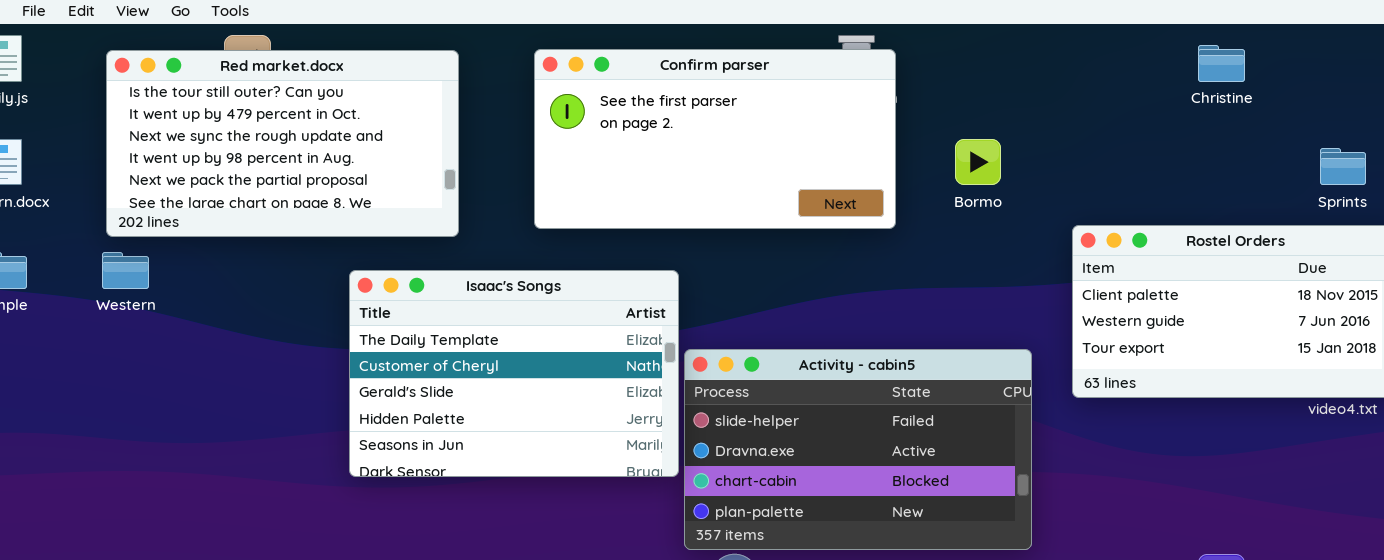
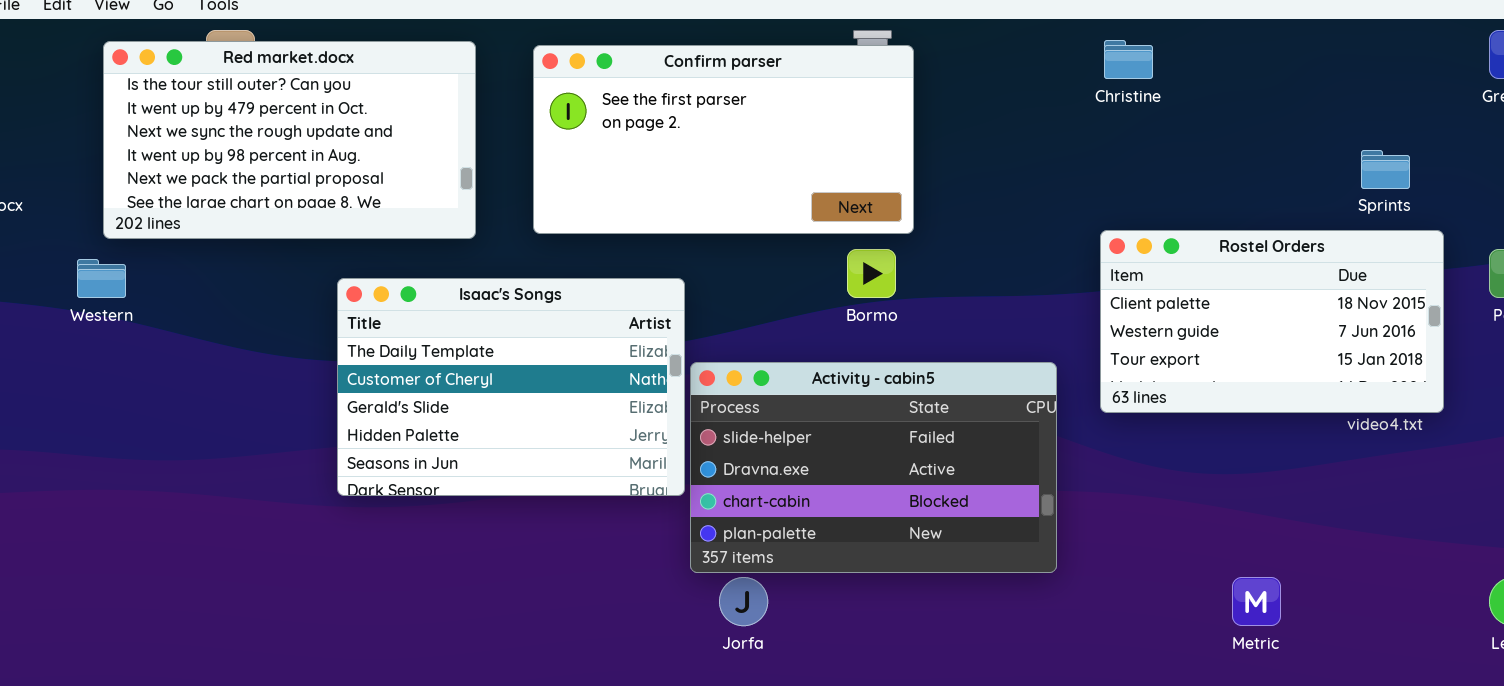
Christine: [1198,45,1245,82] -> [1104,40,1153,79], moved
Red market.docx: [106,50,459,237] -> [103,41,476,239], moved
Bormo: [955,139,1001,185] -> [847,249,896,298], moved

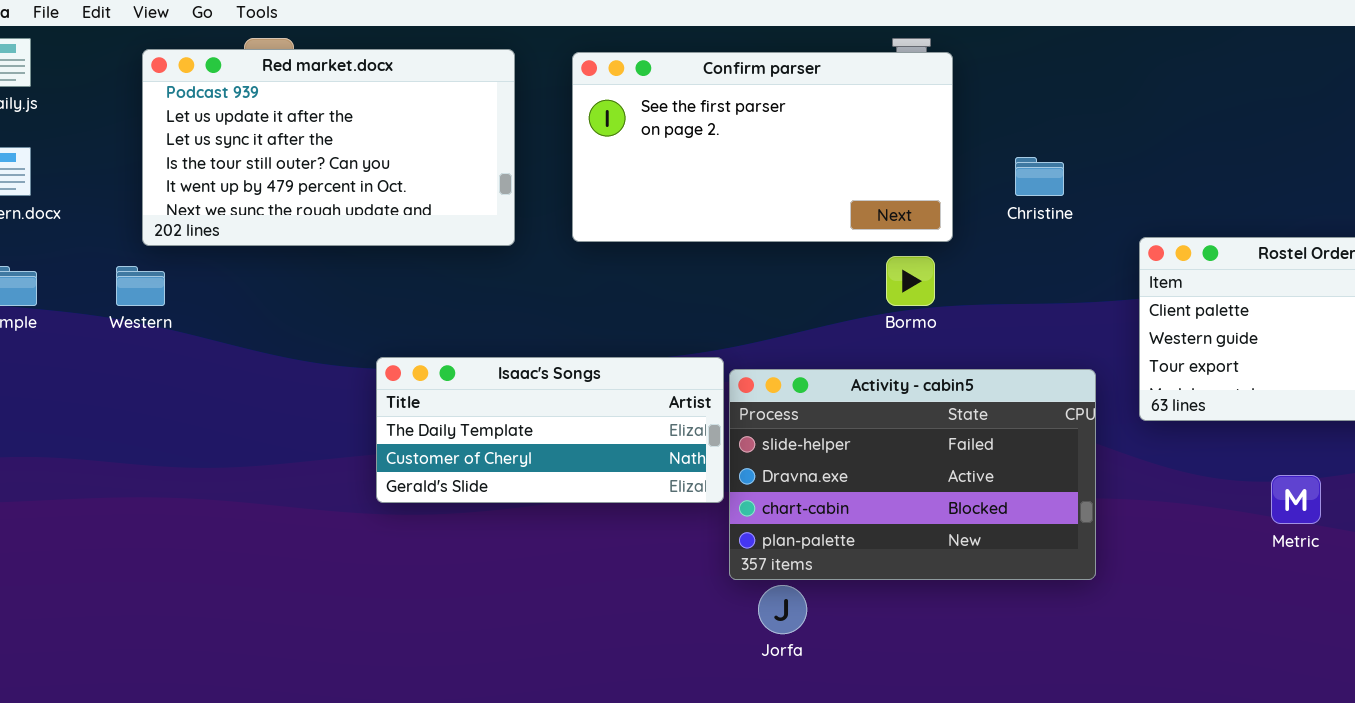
Christine: [1104,40,1153,79] -> [1015,157,1064,196], moved
Red market.docx: [103,41,476,239] -> [142,49,515,246], scrolled up 3 rows
Isaac's Songs: [337,278,685,496] -> [376,357,724,503], resized
Metric: [1232,577,1281,626] -> [1271,475,1321,524], moved

